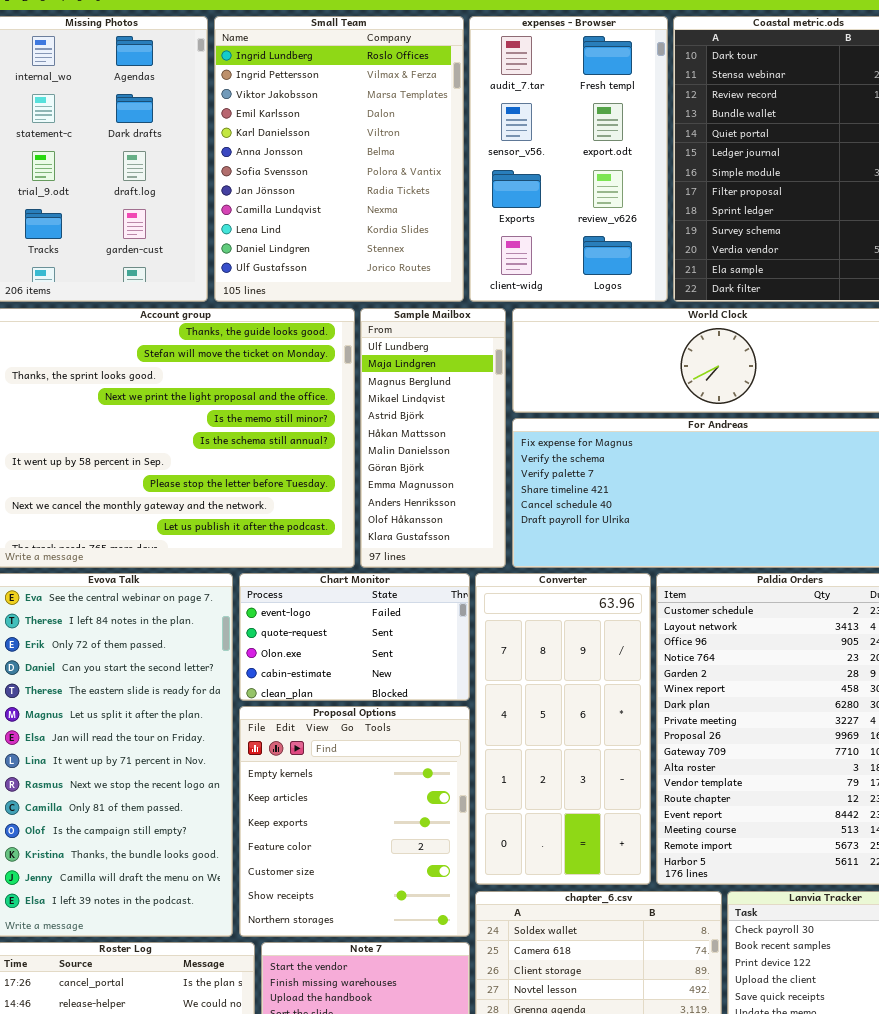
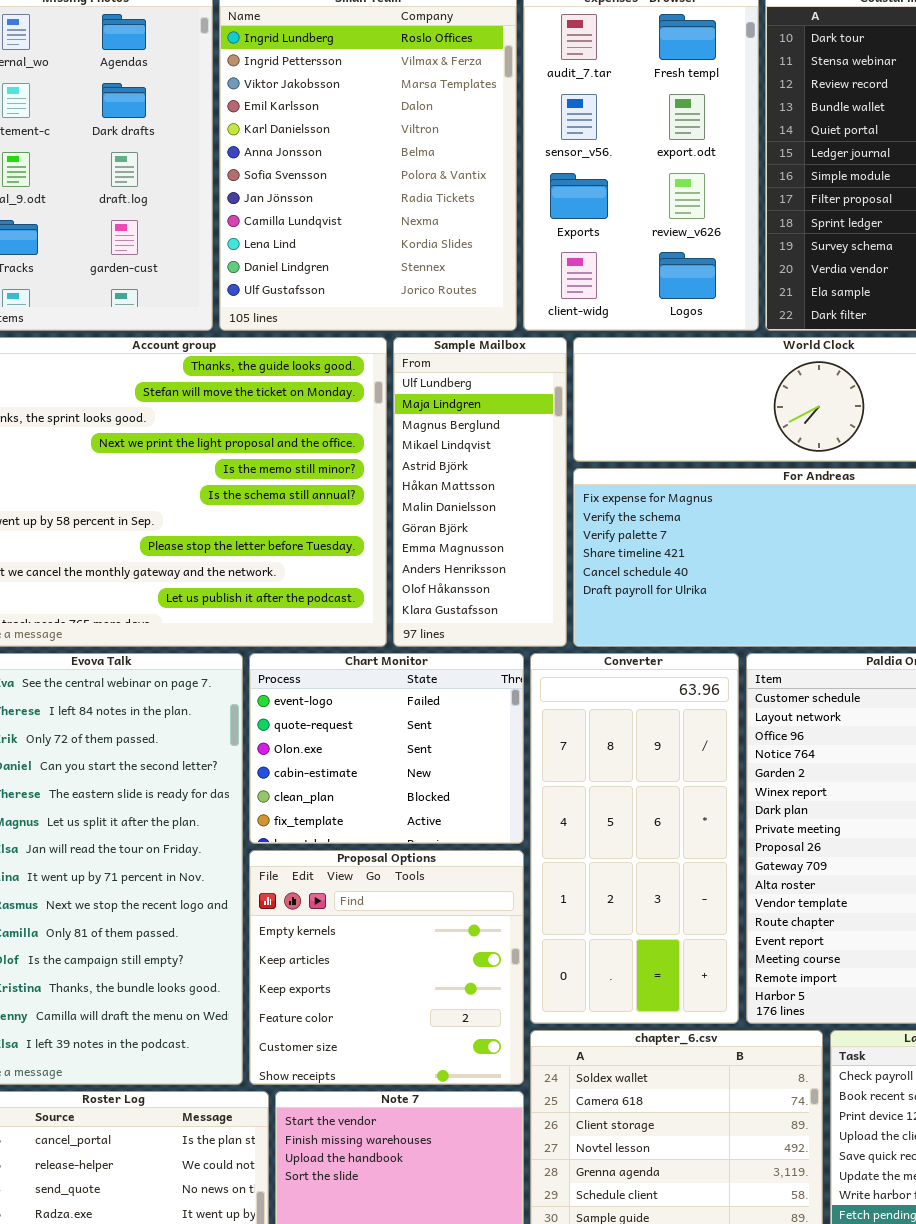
Chart Monitor: [239,573,470,701] -> [249,653,524,844], resized
Proposal Options: [239,706,470,937] -> [249,850,524,1085], resized

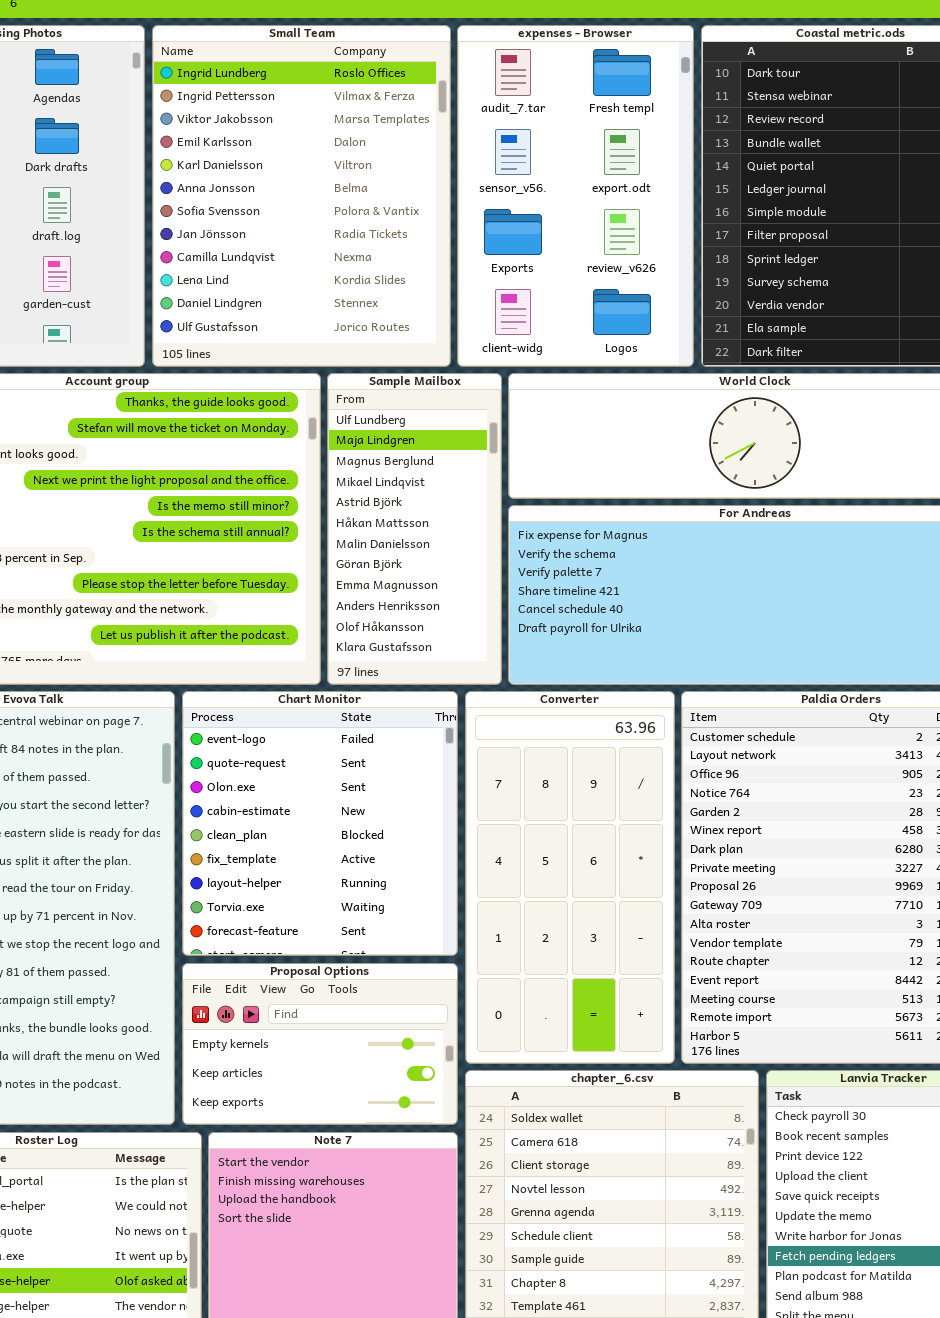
Chart Monitor: [249,653,524,844] -> [182,691,458,956], resized
Proposal Options: [249,850,524,1085] -> [182,963,458,1125], resized

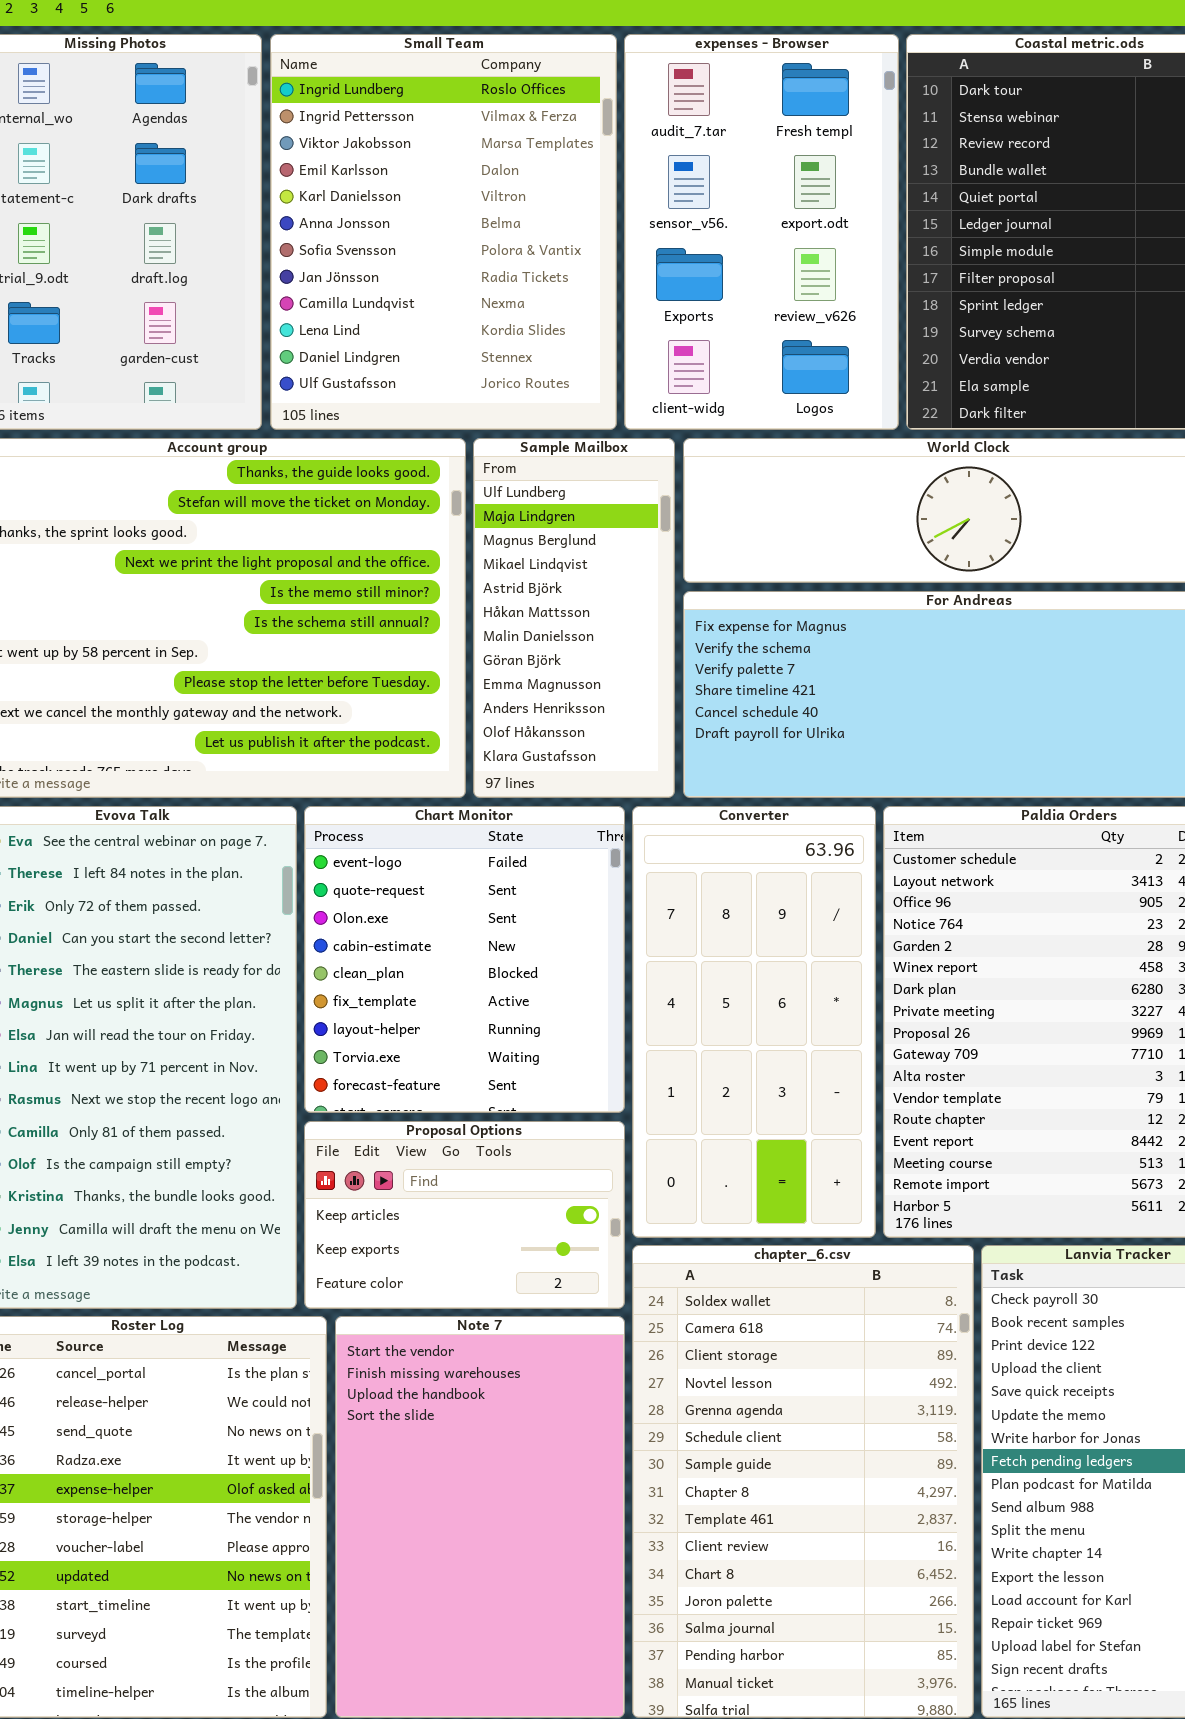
Proposal Options: [182,963,458,1125] -> [304,1121,625,1309], scrolled down 1 row

